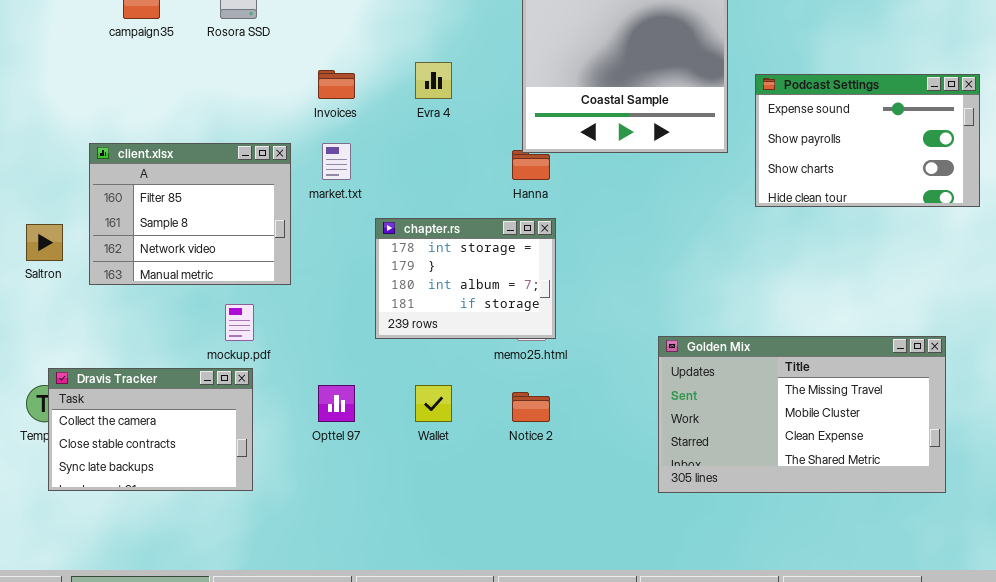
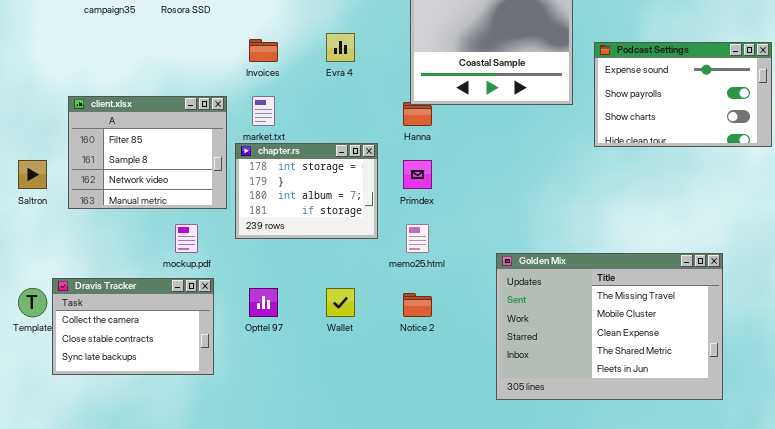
chapter.rs: [375,218,556,339] -> [235,143,378,239], moved
Golden Mix: [658,336,946,493] -> [496,253,723,400], moved, resized
Dravis Tracker: [48,368,253,491] -> [52,278,214,375], moved

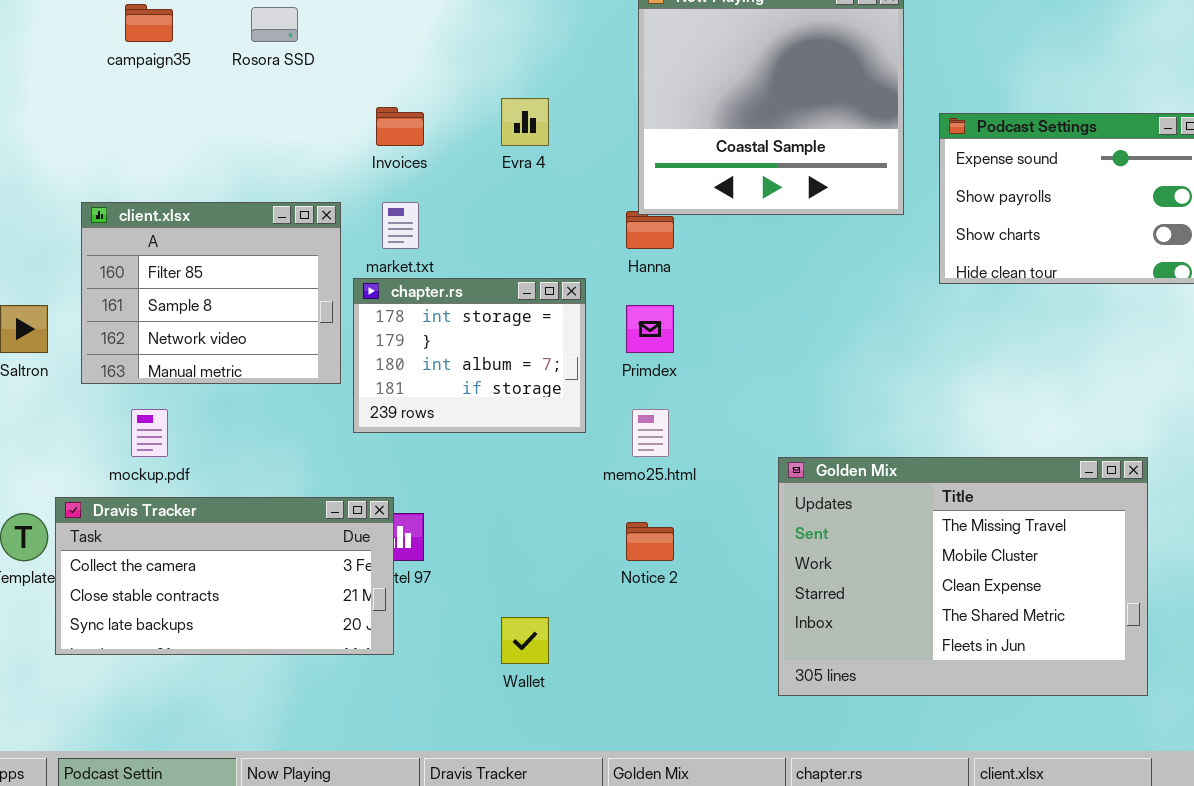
mockup.pdf: [175,224,198,253] -> [131,409,168,457], moved
Dravis Tracker: [52,278,214,375] -> [55,497,394,655], resized
Wallet: [326,288,355,317] -> [501,617,549,664], moved

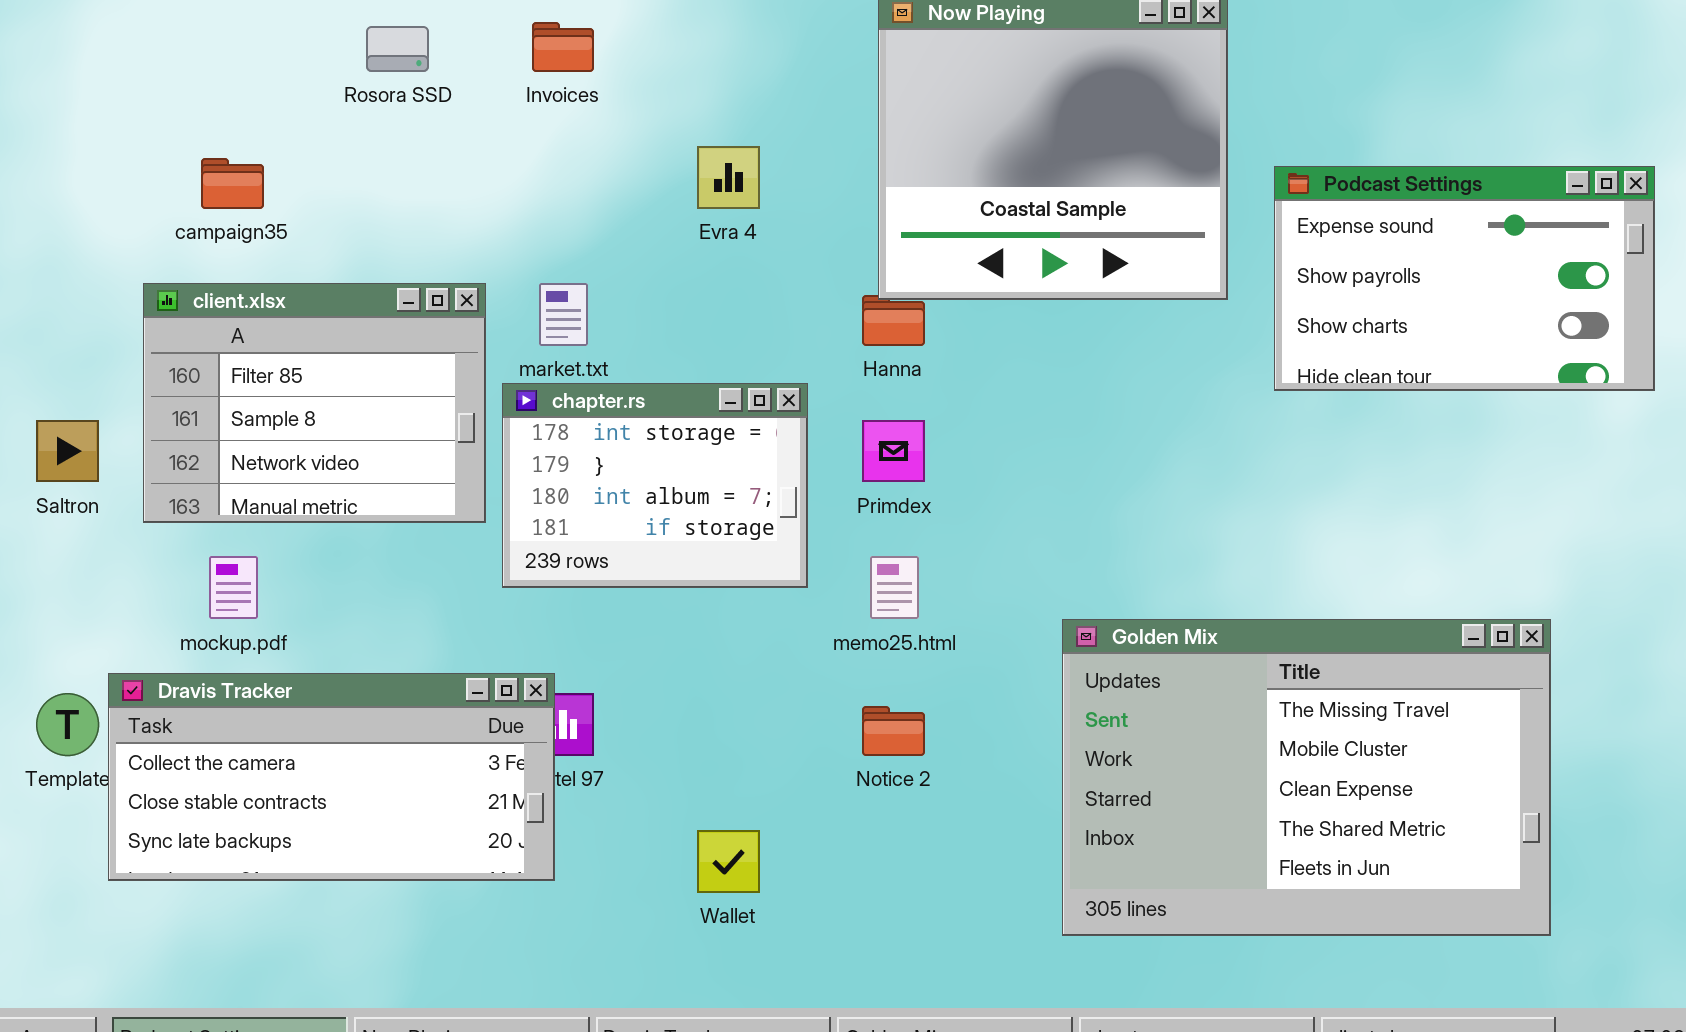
campaign35: [125,4,173,42] -> [201,158,264,209], moved
Invoices: [376,107,424,146] -> [532,22,594,72], moved

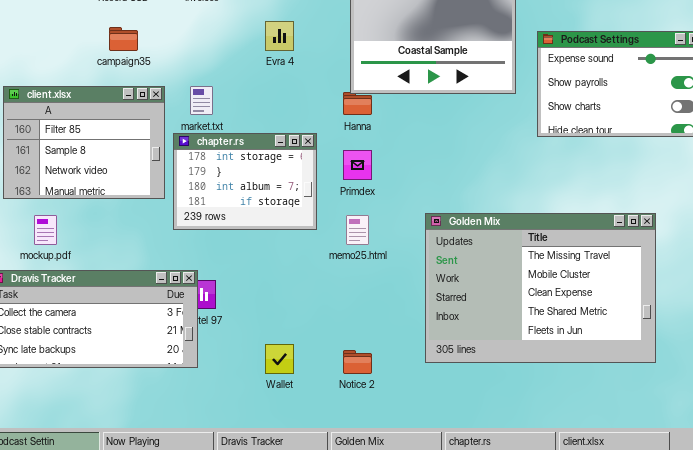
campaign35: [201,158,264,209] -> [109,27,138,51], moved
Golden Mix: [1062,619,1551,936] -> [425,213,656,363], moved
Notice 2: [862,706,925,756] -> [343,350,372,374], moved

